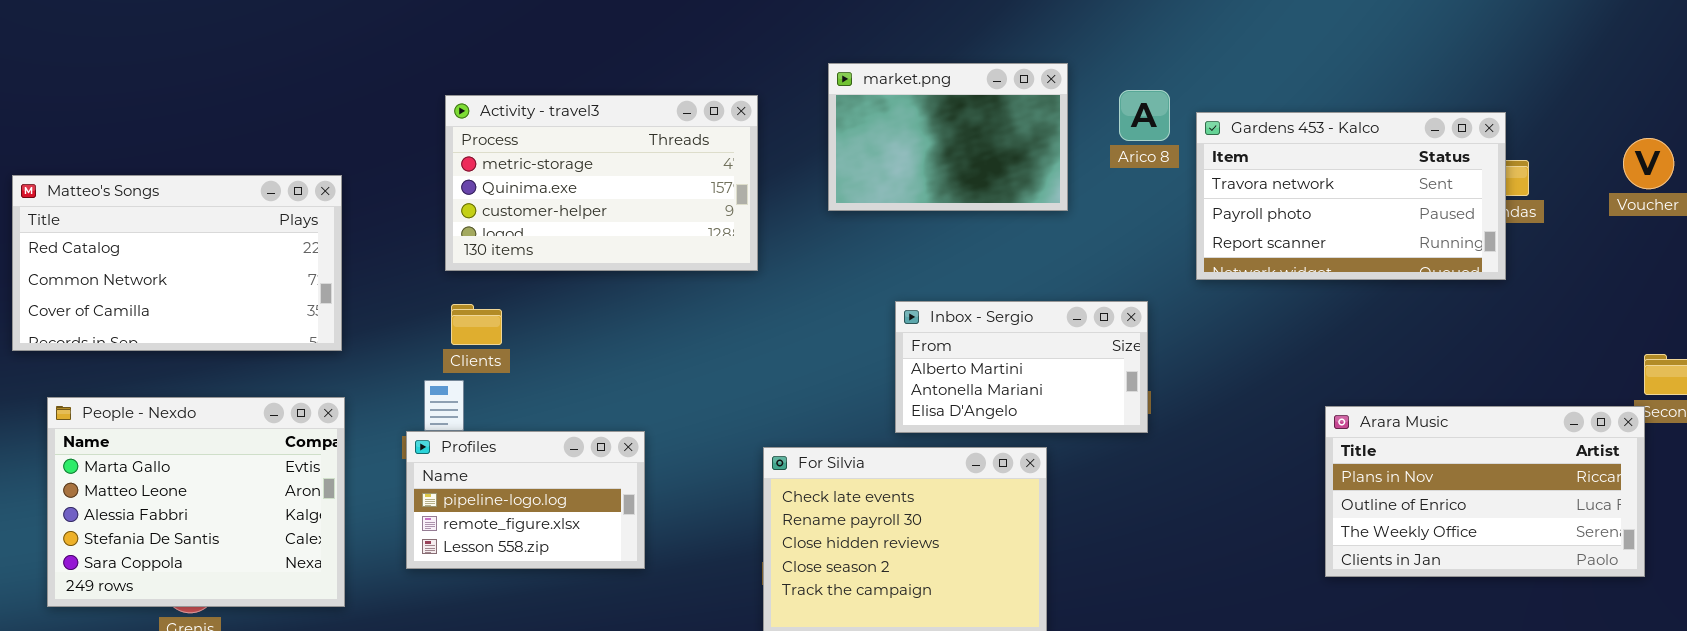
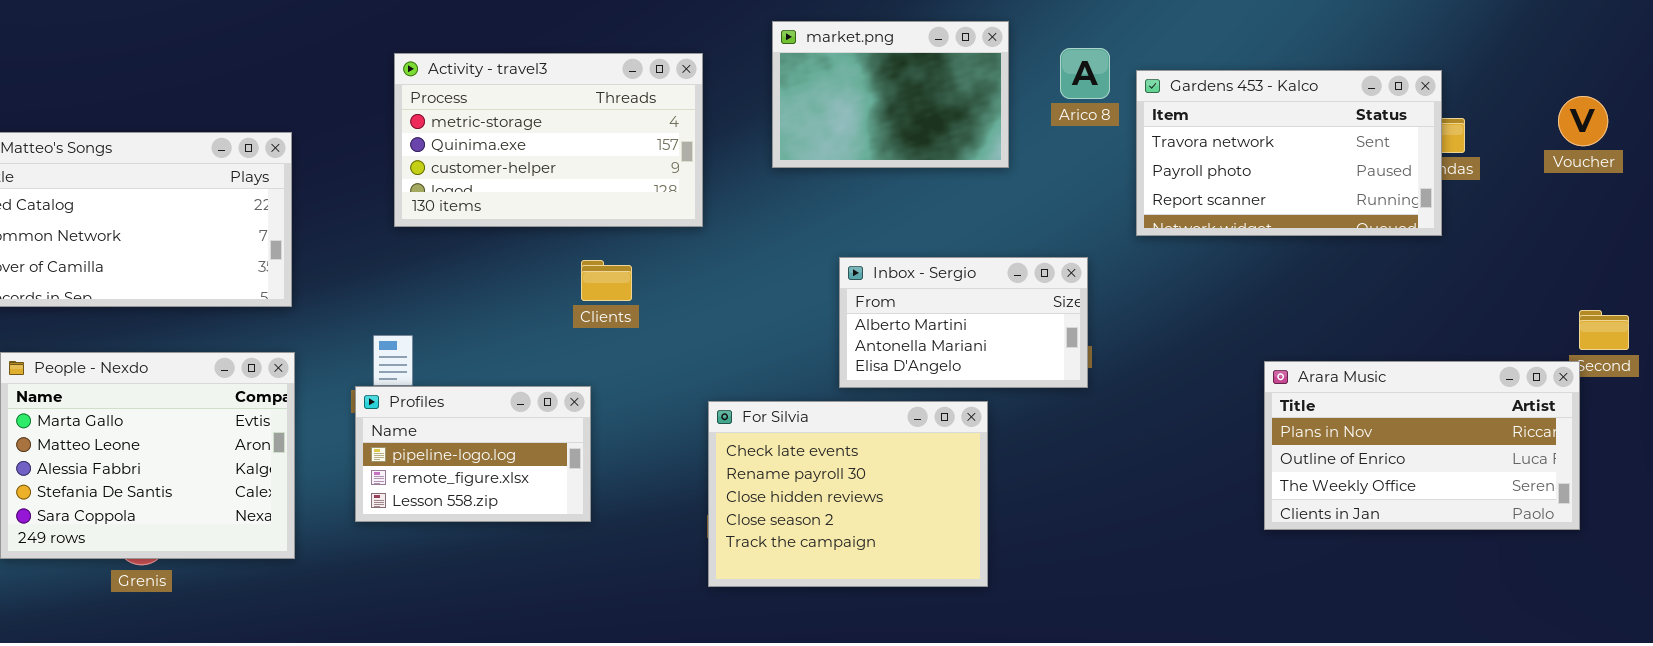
Clients: [451,304,502,345] -> [581,260,632,301], moved

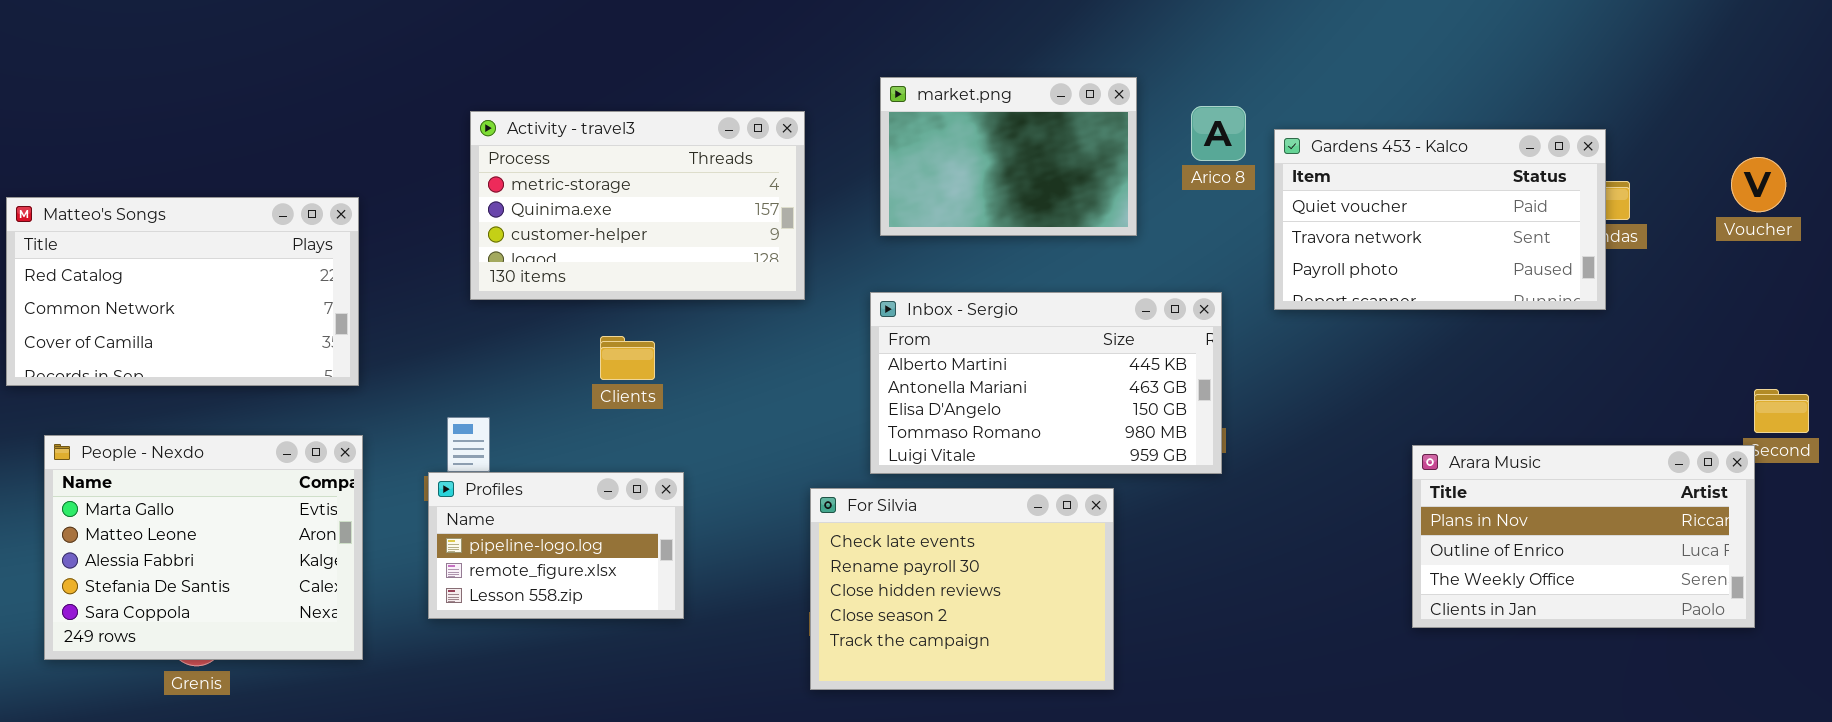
Gardens 453 - Kalco: [1136,70,1442,236] -> [1274,129,1606,310], scrolled up 1 row
Inbox - Sergio: [839,257,1088,388] -> [870,292,1222,474], resized
Clients: [581,260,632,301] -> [600,336,655,380], moved

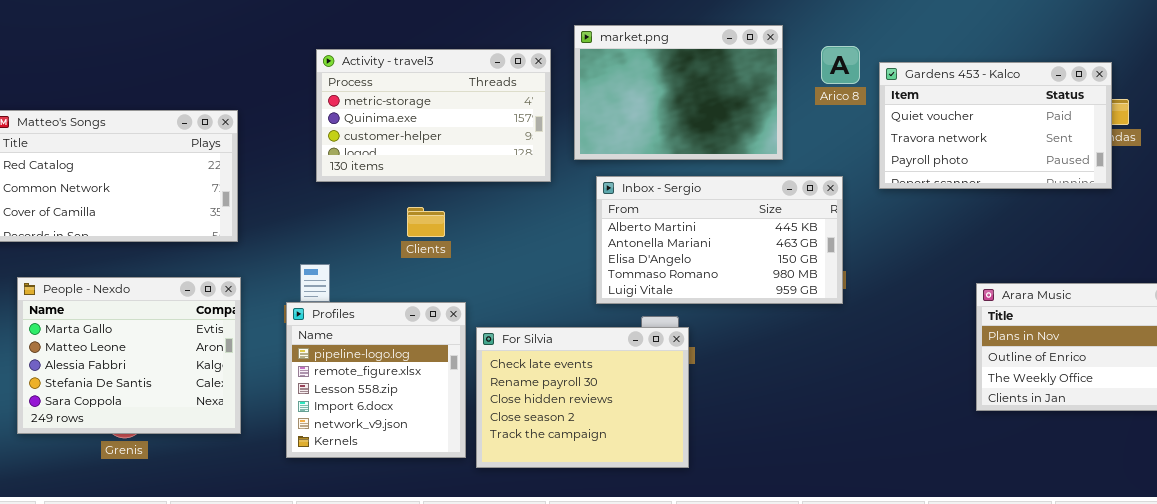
market.png: [880,77,1137,236] -> [574,25,783,160], resized
Profiles: [428,472,684,619] -> [286,302,466,458], resized
For Silvia: [810,488,1114,690] -> [476,327,689,468], moved

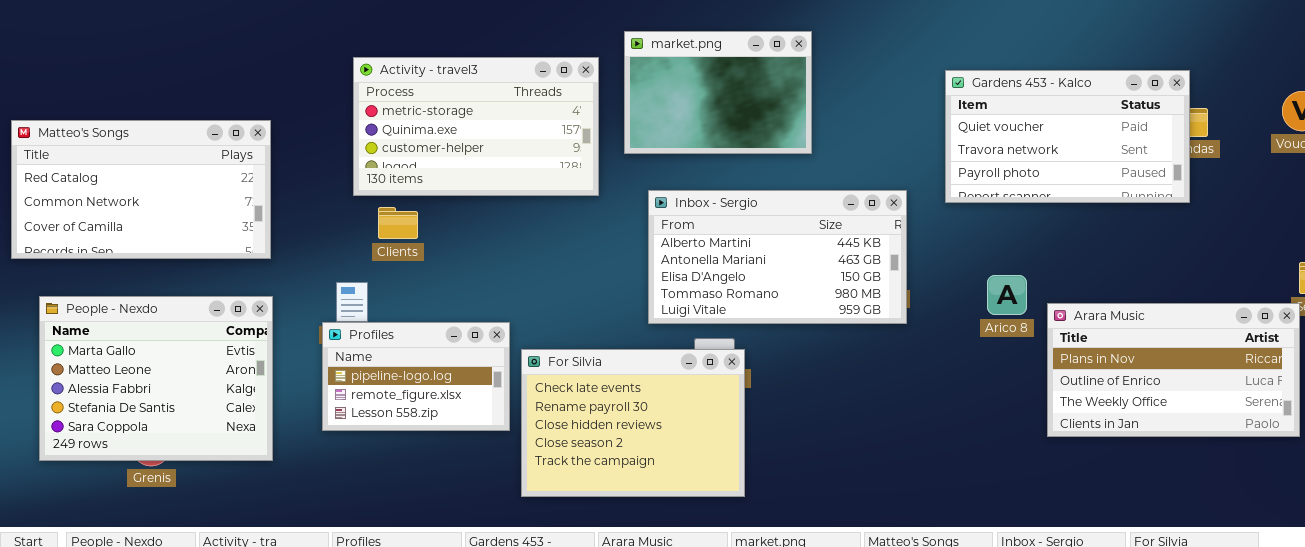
market.png: [574,25,783,160] -> [624,31,812,154], resized
Arico 8: [821,46,860,84] -> [987,275,1027,315], moved
Clients: [407,207,445,237] -> [378,207,418,239], moved
Profiles: [286,302,466,458] -> [322,322,510,431], resized

